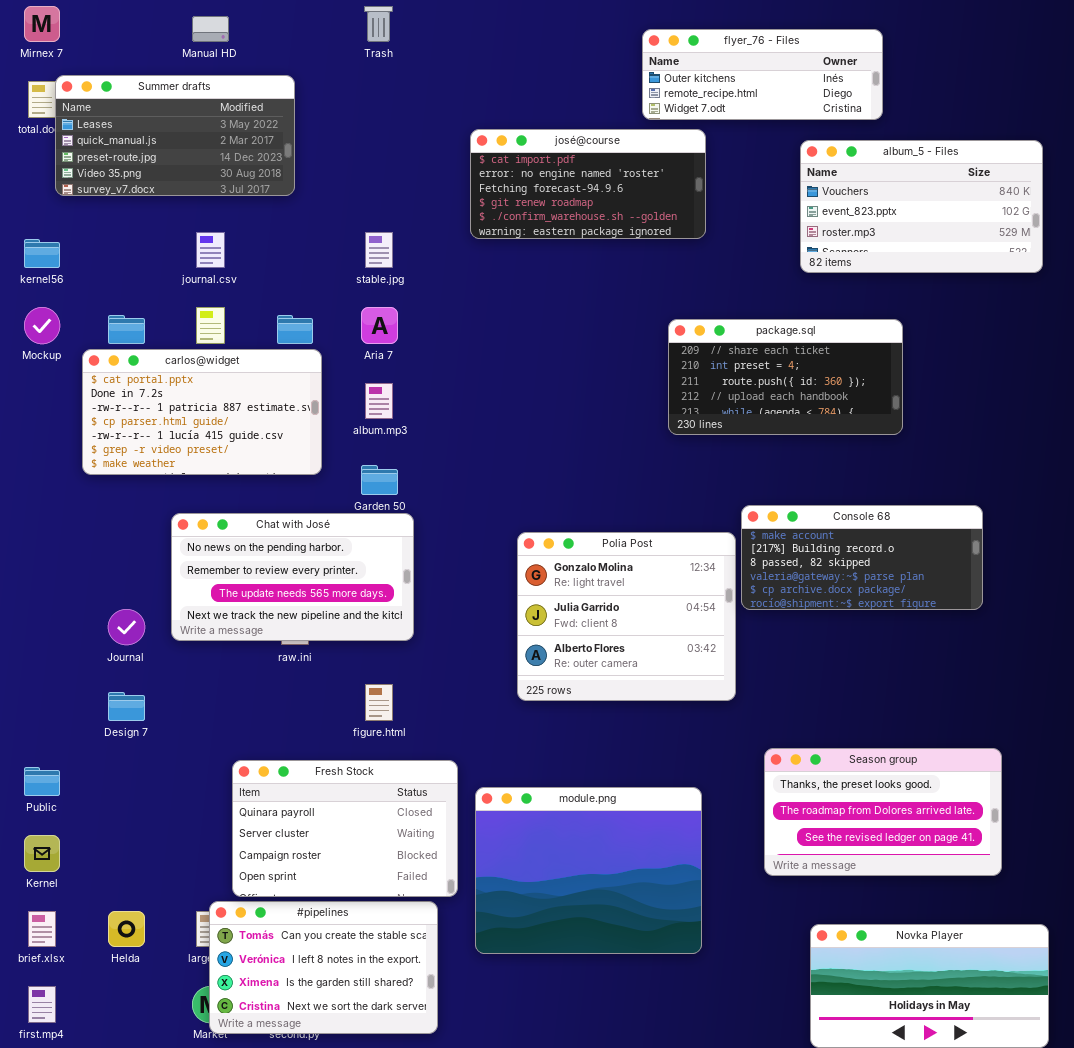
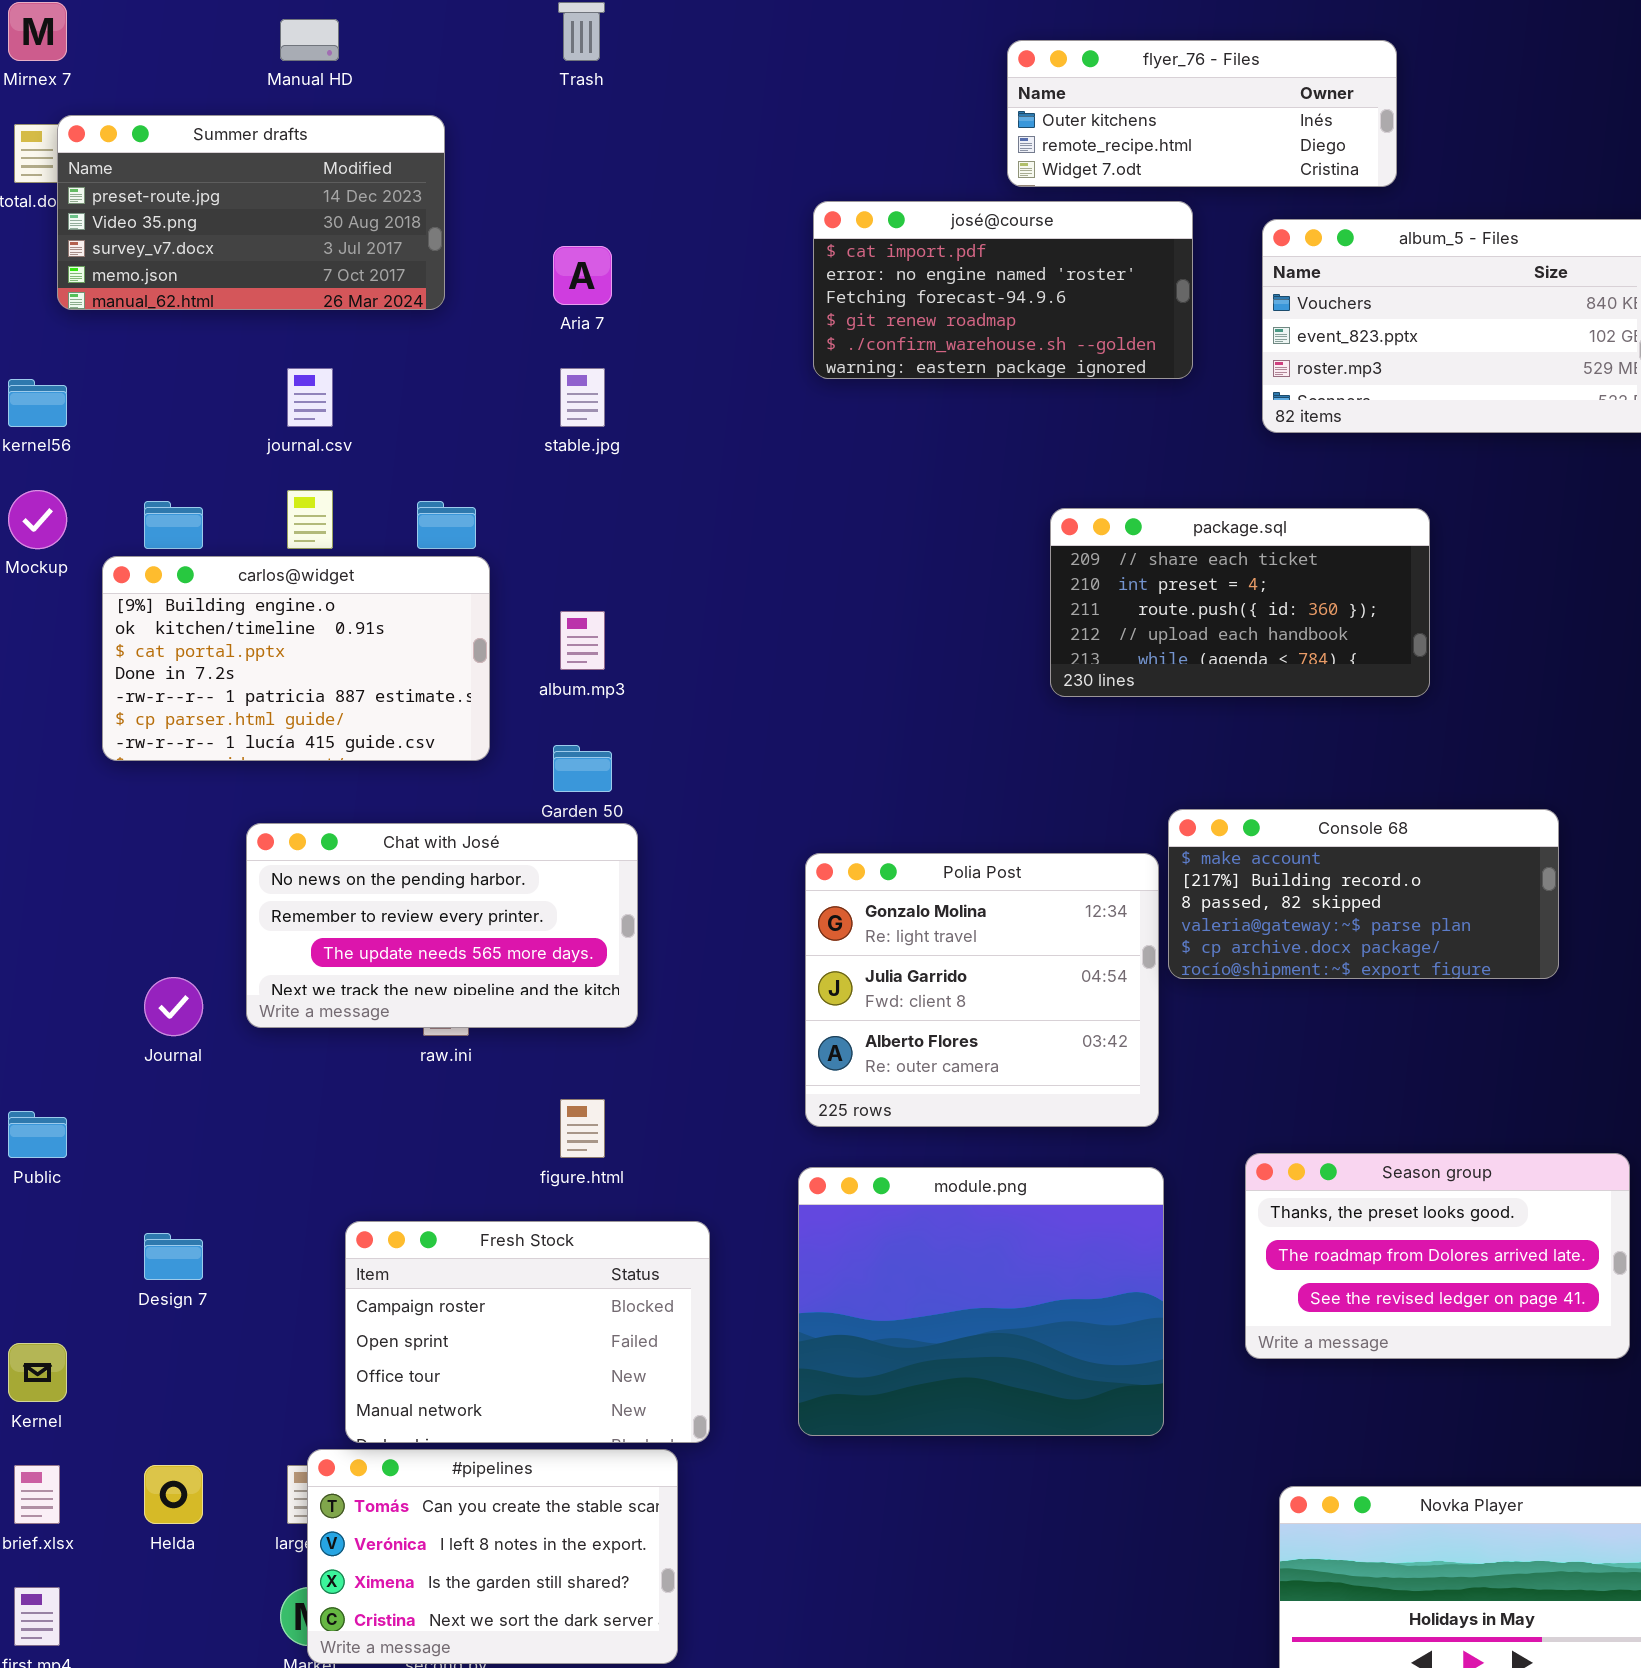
Summer drafts: [55,75,295,196] -> [57,115,445,310], scrolled down 2 rows
josé@course: [470,129,706,239] -> [813,201,1193,379], moved
Aria 7: [361,307,398,344] -> [553,246,612,305], moved
carlos@widget: [82,349,322,475] -> [102,556,490,761], scrolled up 2 rows
Design 7: [108,692,145,721] -> [144,1233,203,1280], moved
Season group: [764,748,1002,876] -> [1245,1153,1630,1359], moved
Fresh Stock: [232,760,458,897] -> [345,1221,710,1443], scrolled down 2 rows
Public: [24,767,60,796] -> [8,1111,67,1158], moved
module.png: [475,787,702,954] -> [798,1167,1164,1436], moved

